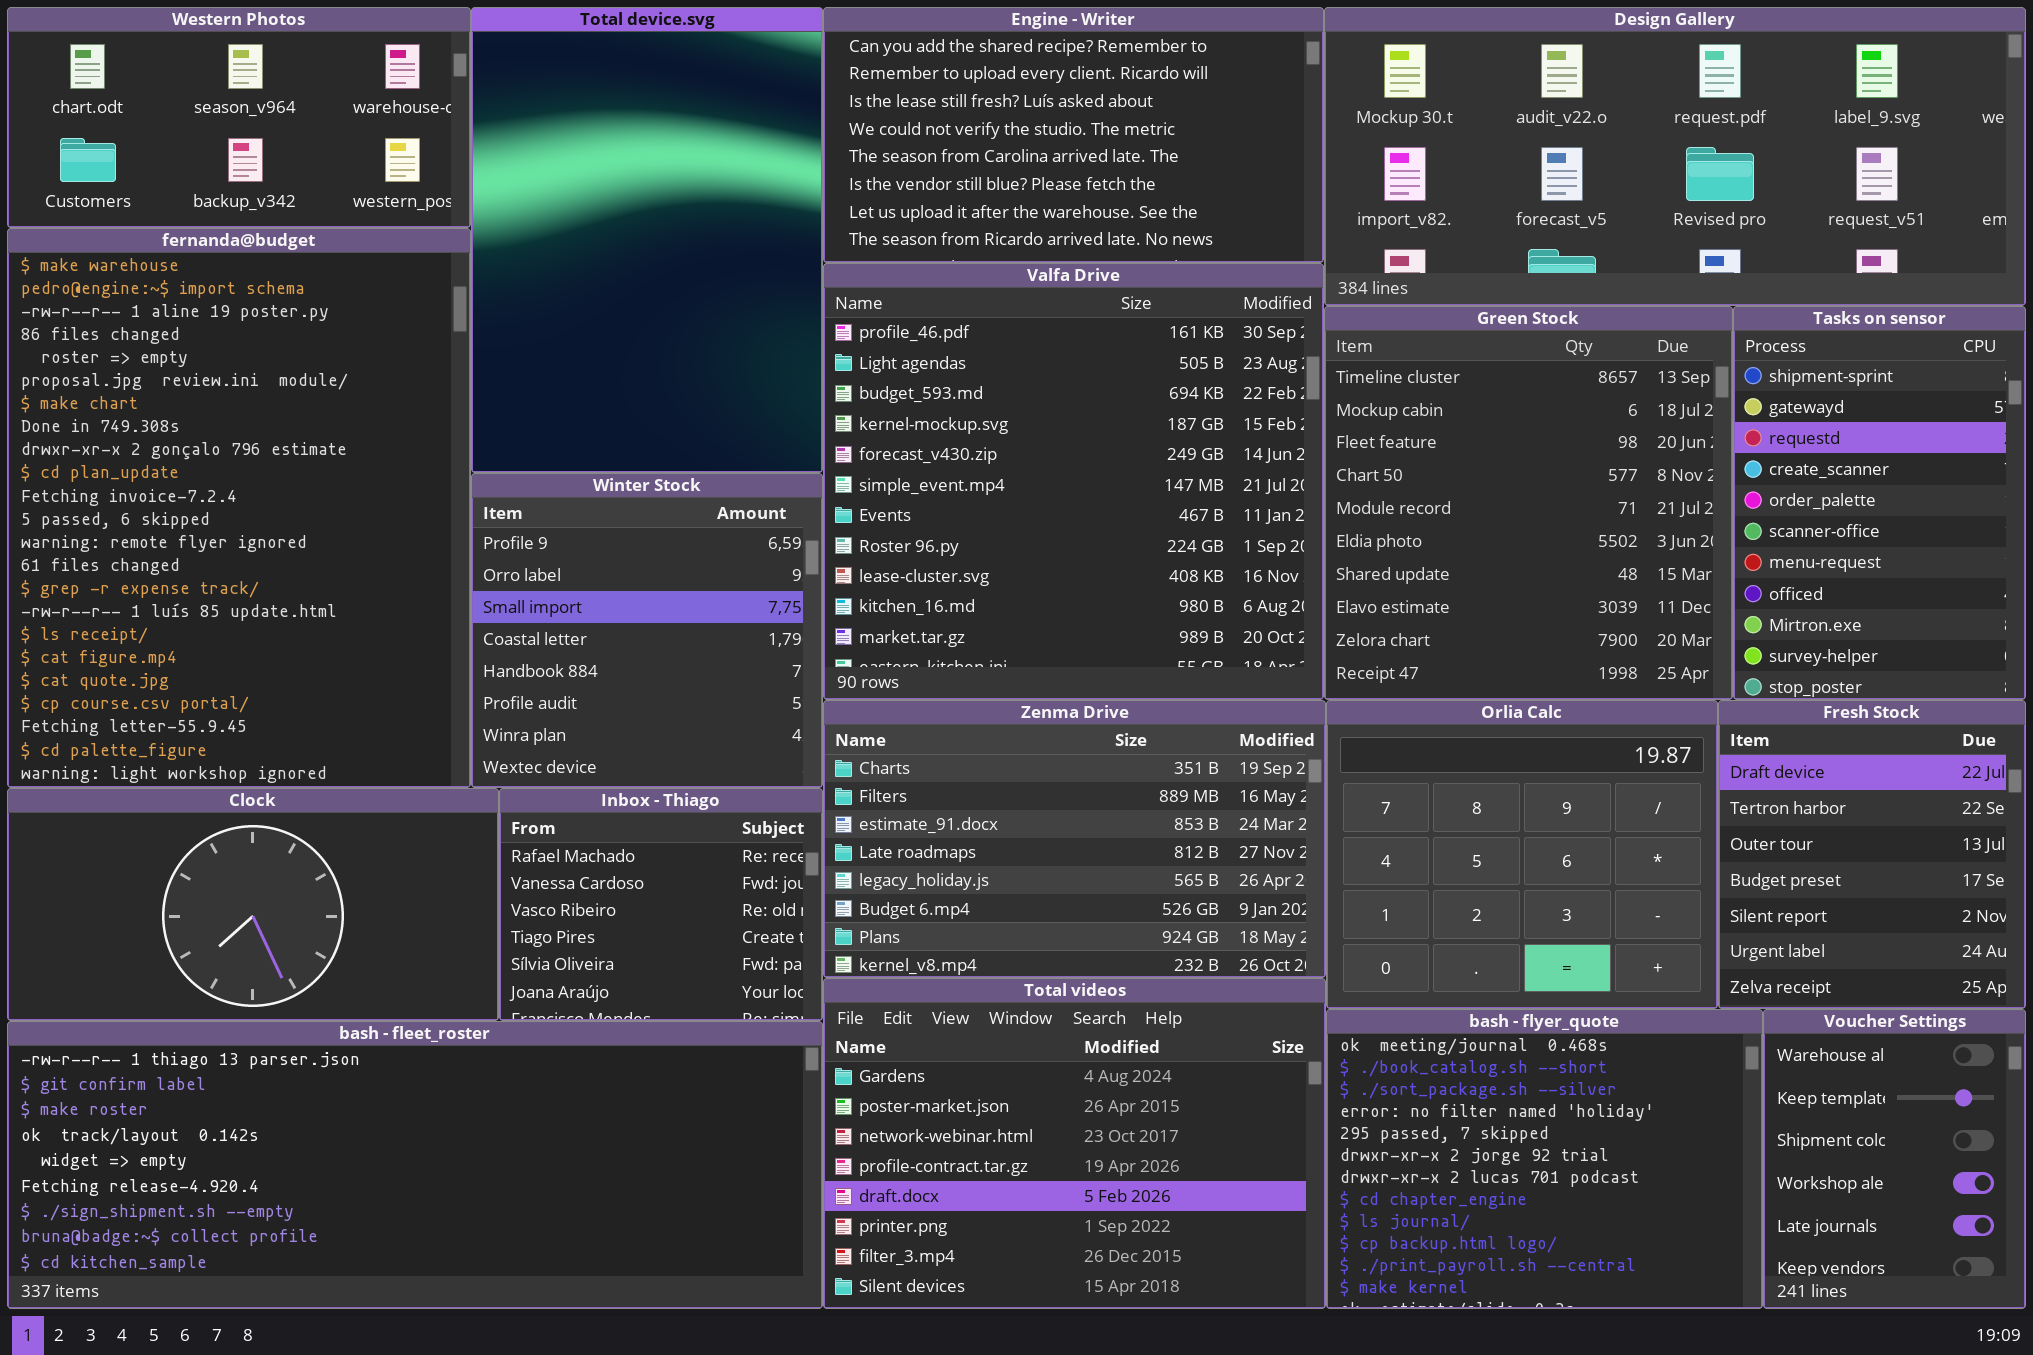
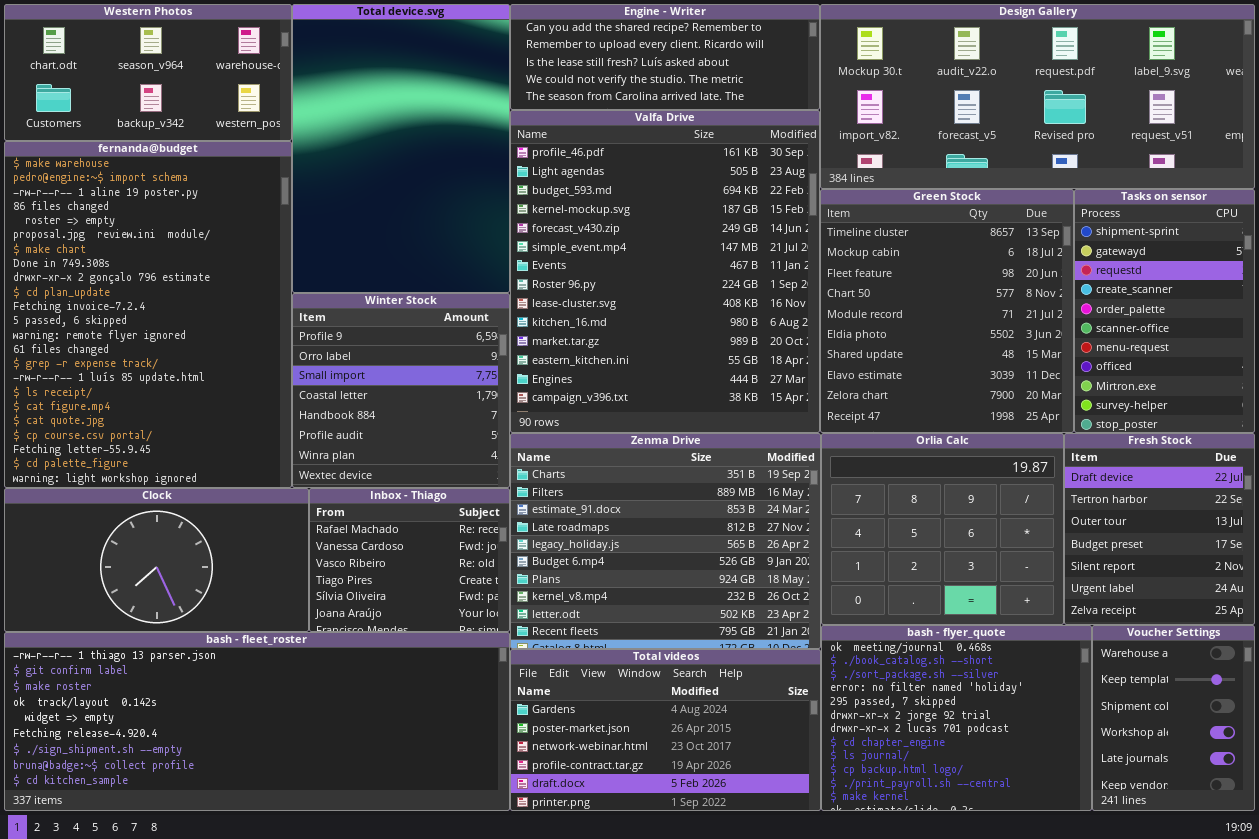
Engine - Writer: [823,7,1324,263] -> [510,4,820,110], resized
Valfa Drive: [823,263,1324,700] -> [510,110,820,433], resized
Zenma Drive: [823,700,1326,978] -> [510,433,821,649], resized
Total videos: [823,978,1326,1309] -> [510,649,821,811], resized

